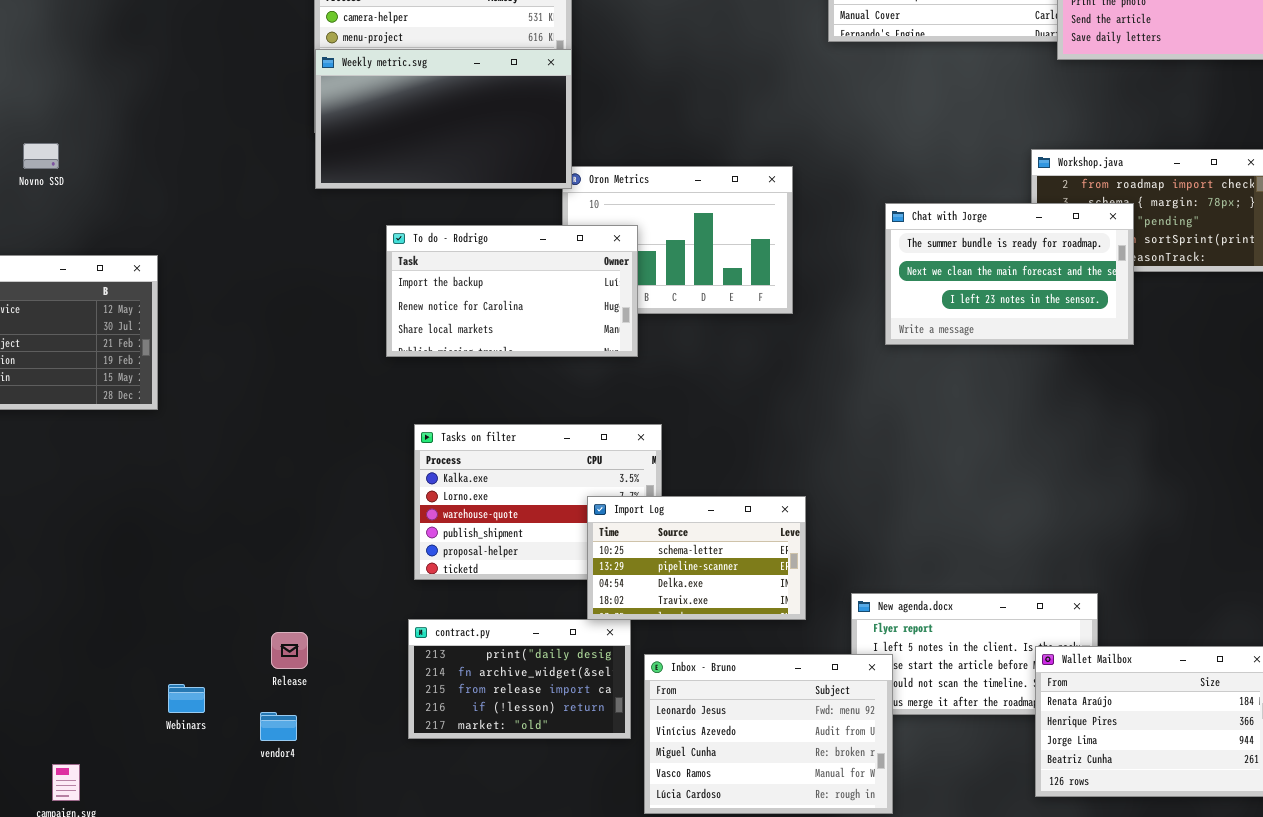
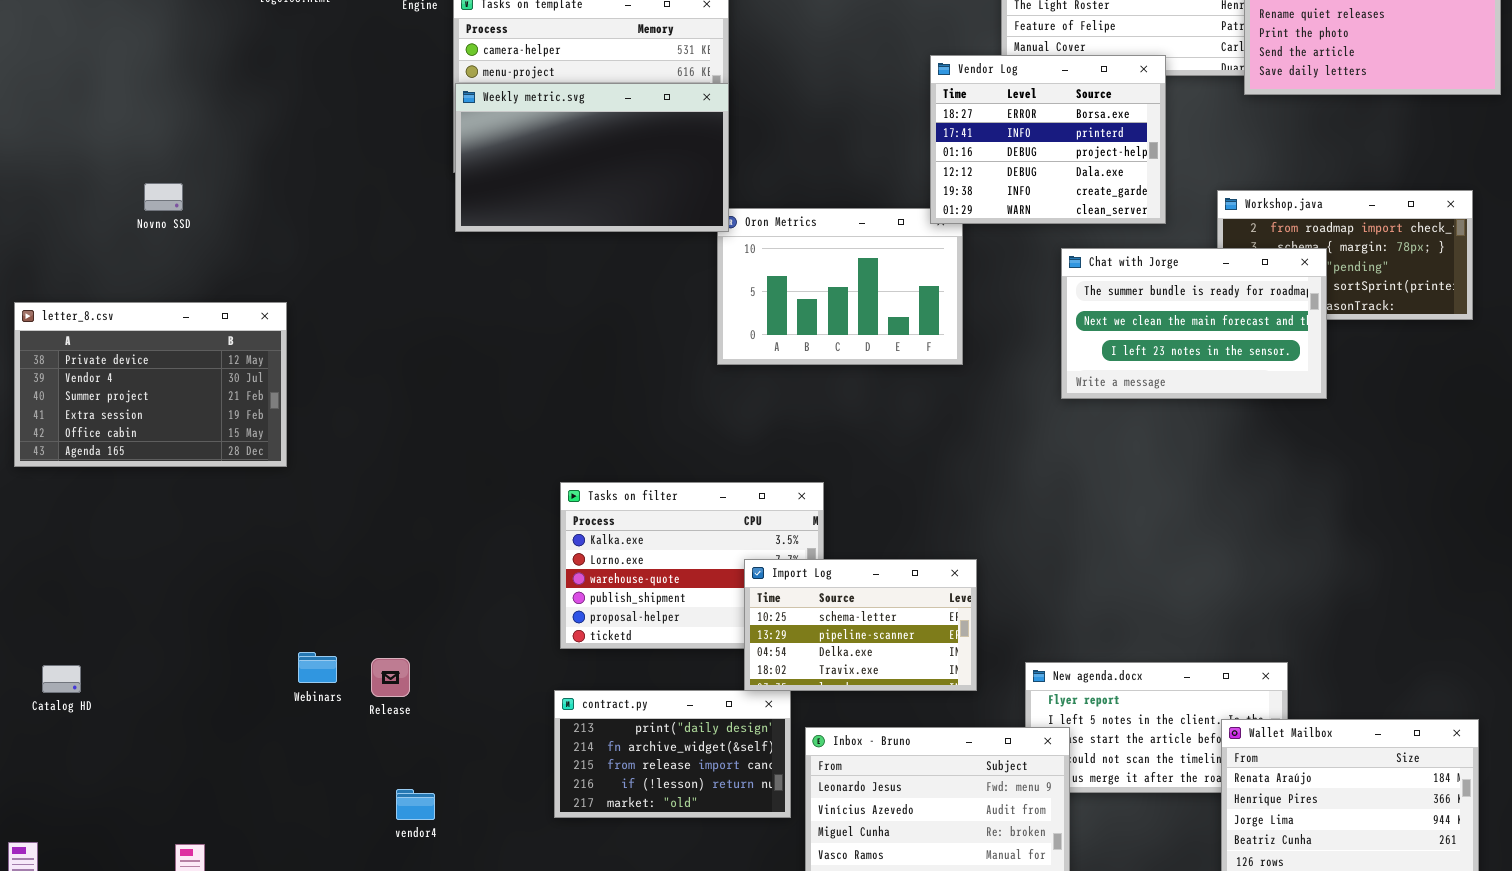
Vendor Log: none -> [930,55,1166,224], opened
To do - Rodrigo: [386,225,638,357] -> none, closed
Release: [271,632,308,669] -> [371,658,410,697], moved
Webinars: [168,684,205,713] -> [298,652,337,683], moved

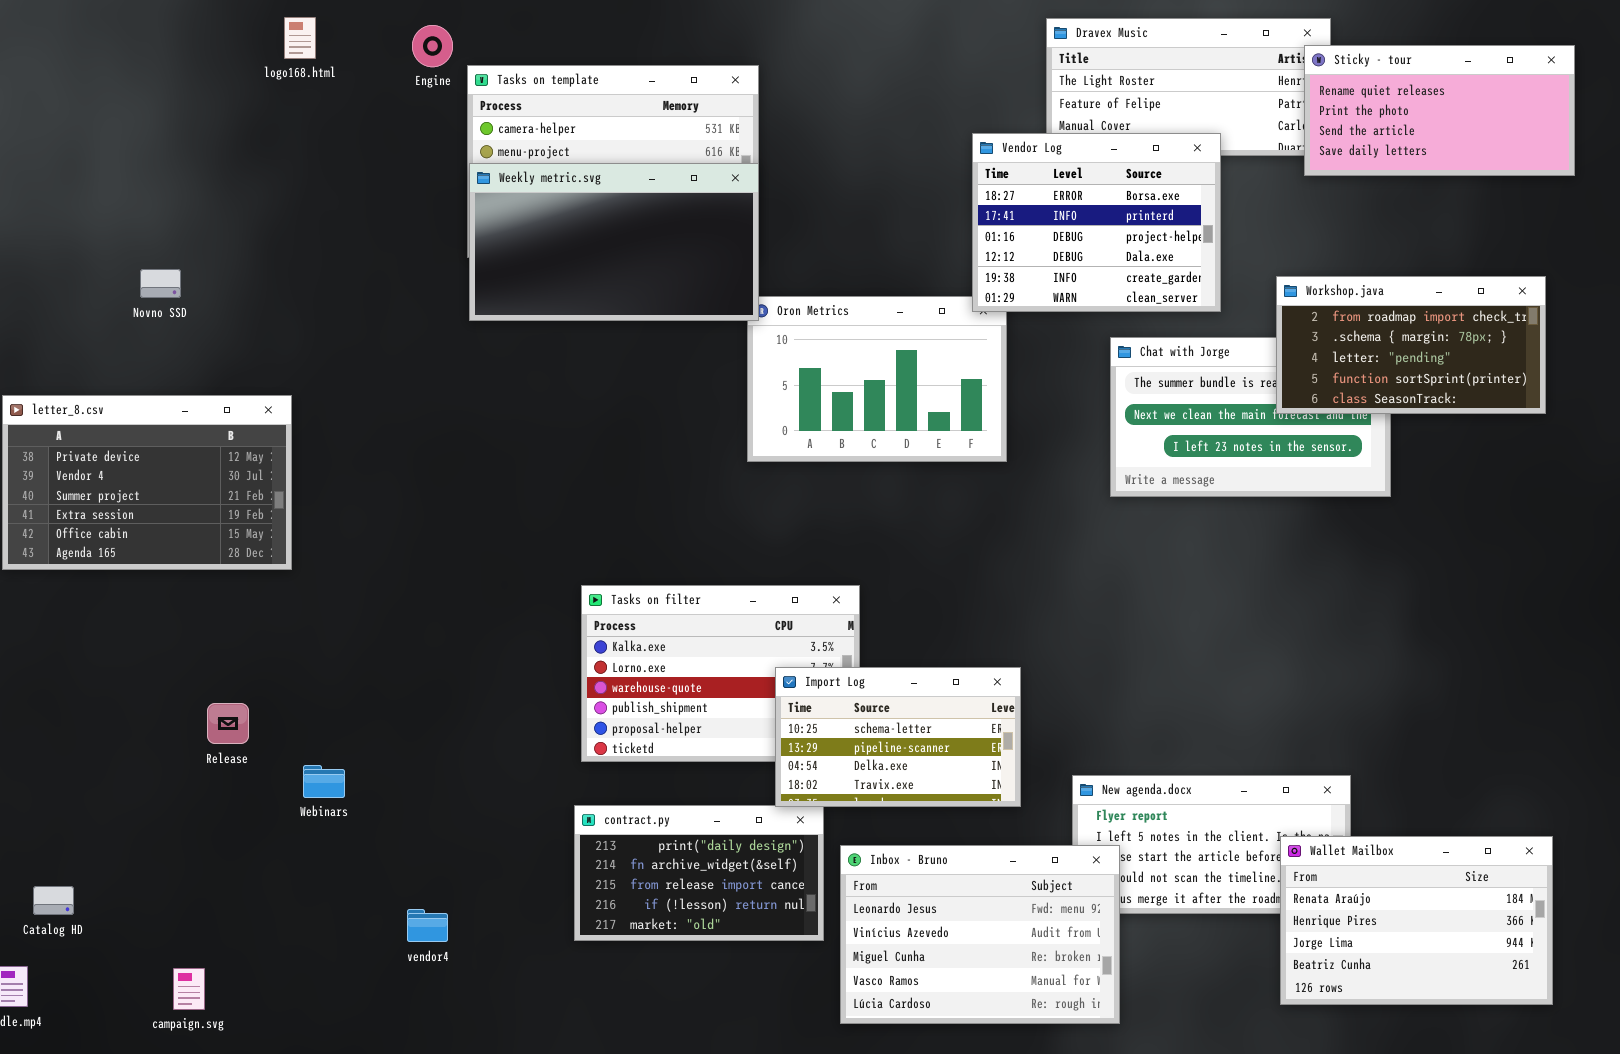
Workshop.java: [1217,190,1473,320] -> [1276,276,1546,414], raised
Release: [371,658,410,697] -> [207,703,249,744], moved
Catalog HD: [42,665,81,693] -> [33,886,74,915], moved

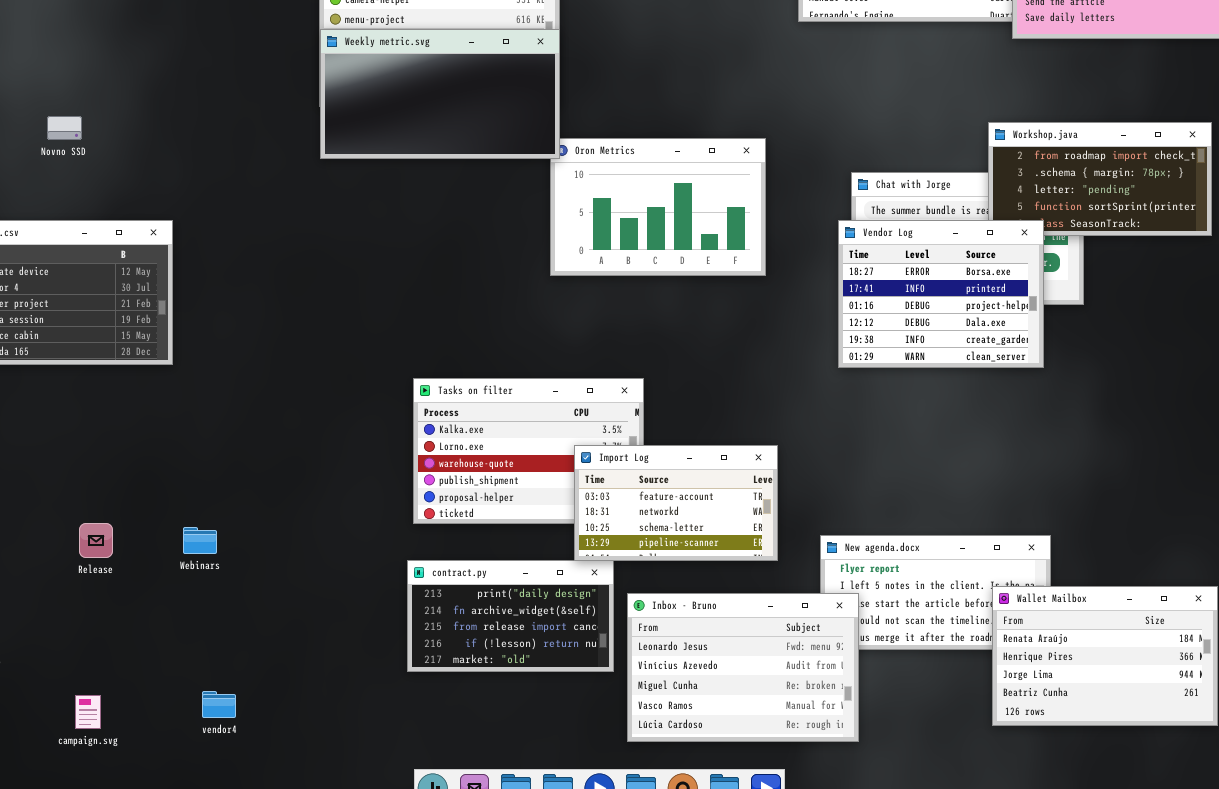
Vendor Log: [972,133,1221,312] -> [838,220,1044,368], moved
Import Log: [775,667,1021,807] -> [574,445,778,561], scrolled up 2 rows
Release: [207,703,249,744] -> [79,523,113,558], moved
vendor4: [407,909,448,942] -> [202,691,236,718], moved

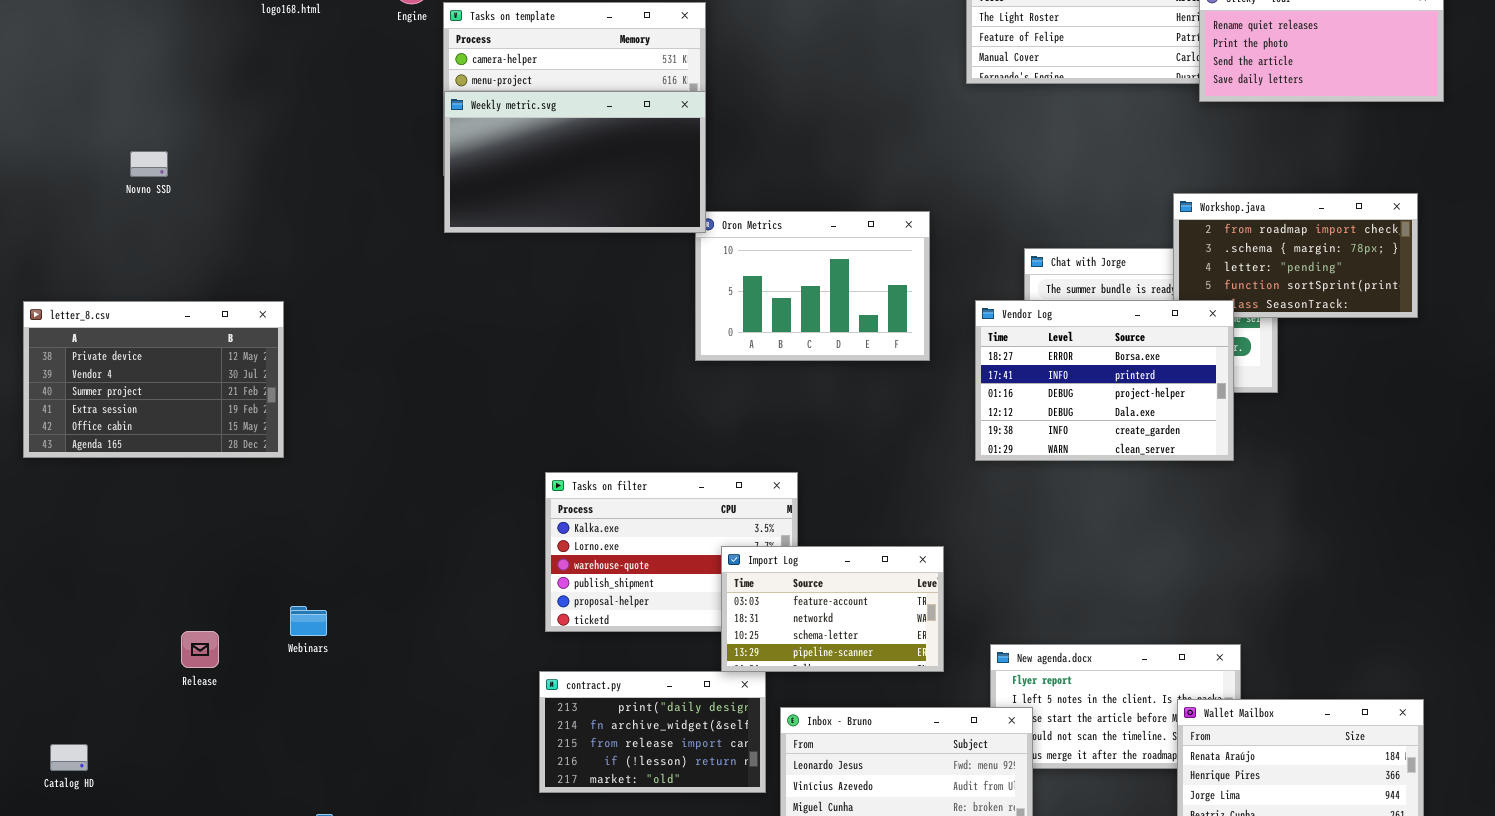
Novno SSD: [47,116,82,140] -> [130,151,168,177], moved
Vendor Log: [838,220,1044,368] -> [975,300,1234,461], resized
Webinars: [183,527,217,554] -> [290,606,327,636], moved

